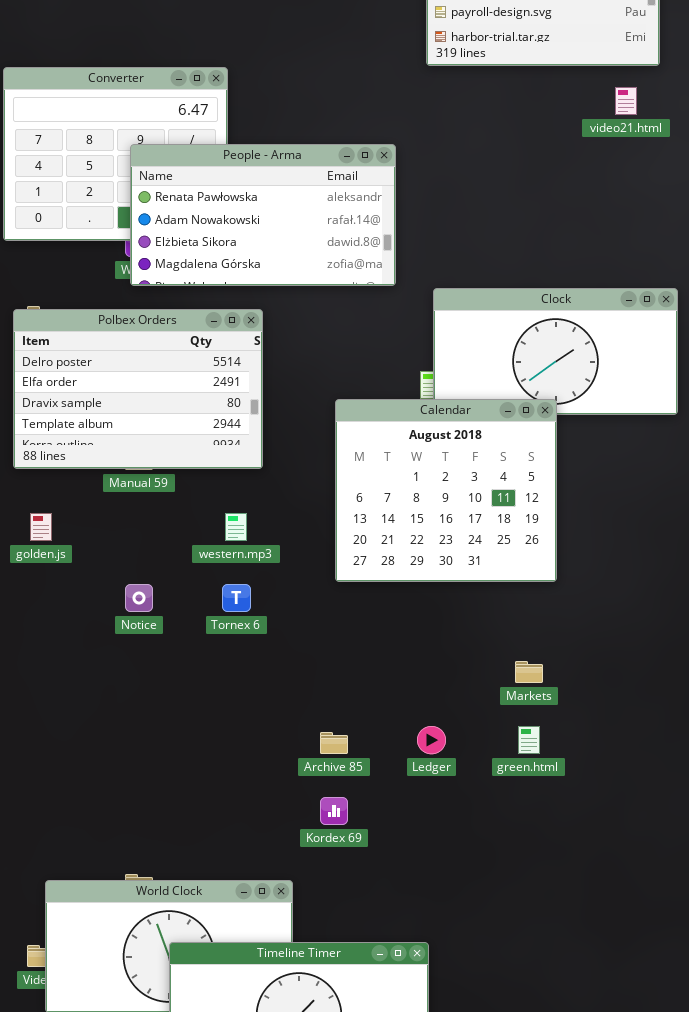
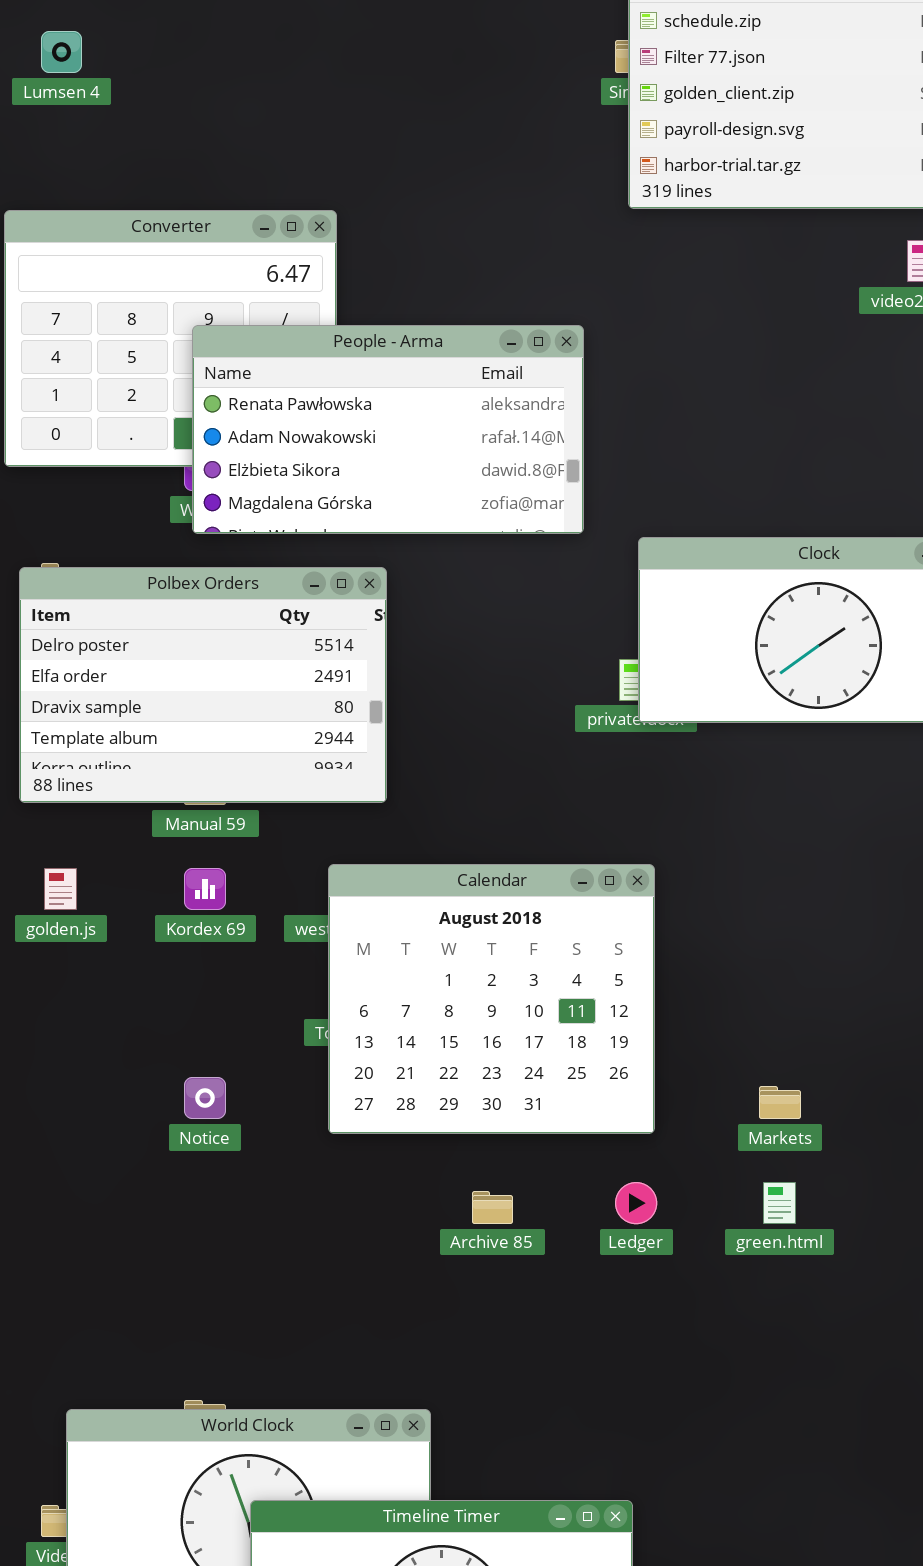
Calendar: [335,399,557,582] -> [328,864,655,1134], moved
Notice: [125,584,153,612] -> [184,1077,226,1119], moved
Kordex 69: [320,797,348,825] -> [184,868,226,910], moved

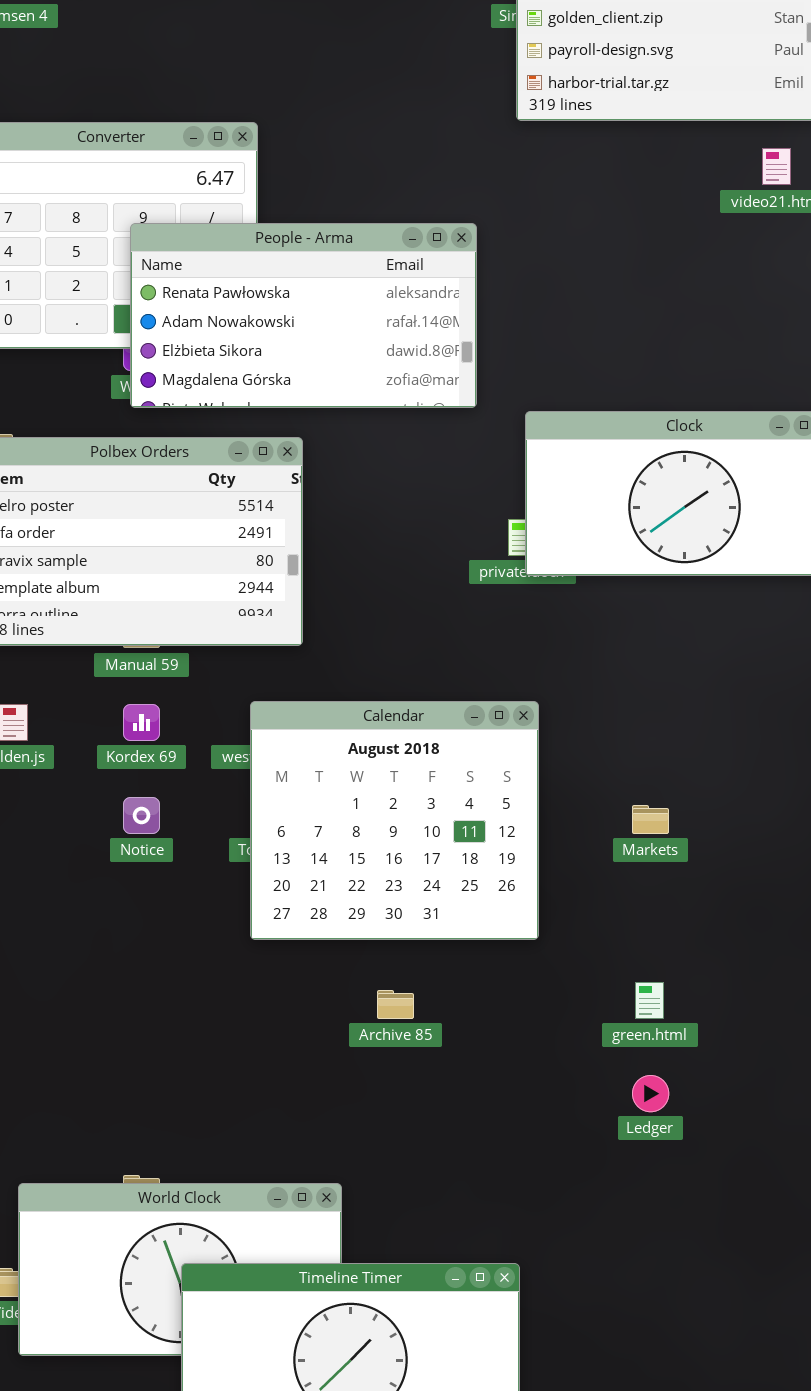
Notice: [184,1077,226,1119] -> [123,797,160,834], moved
Markets: [759,1086,801,1119] -> [632,805,669,834], moved
Ledger: [615,1182,657,1224] -> [632,1075,669,1112], moved

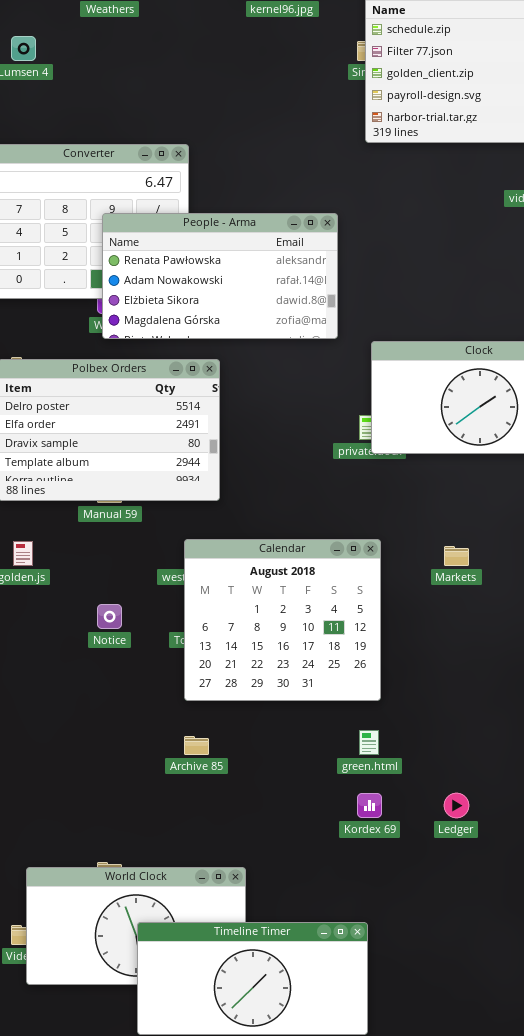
Kordex 69: [123,704,160,741] -> [357,793,382,818], moved
Markets: [632,805,669,834] -> [444,546,469,566], moved
green.html: [635,982,664,1019] -> [359,730,379,755], moved
Archive 85: [377,990,414,1019] -> [184,736,209,755], moved

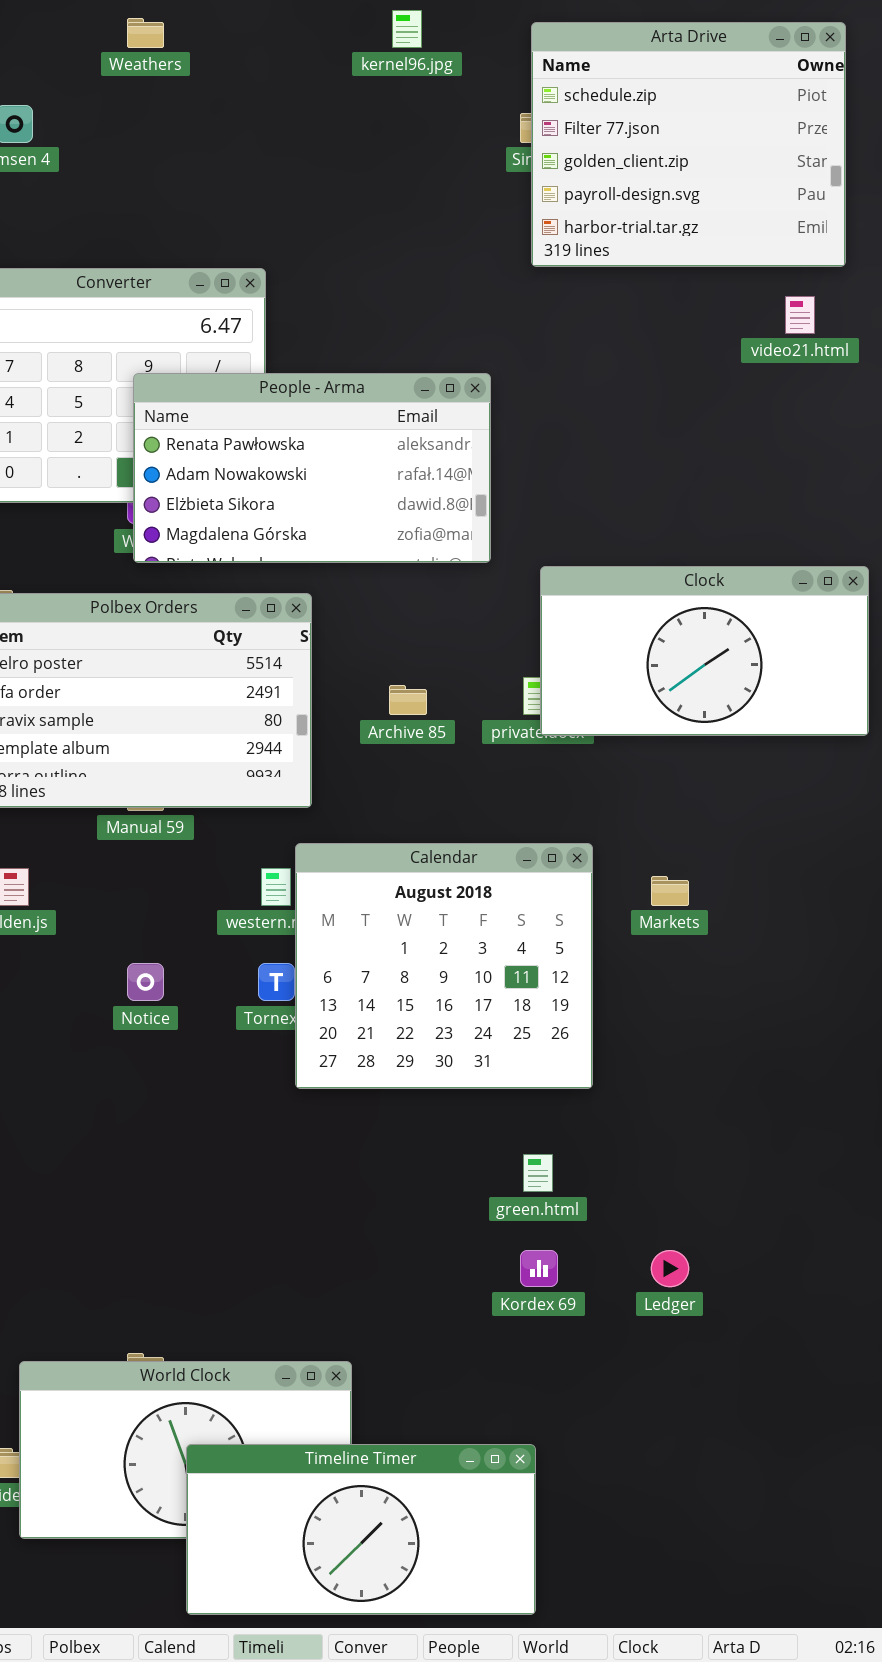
Calendar: [184,539,381,701] -> [295,843,593,1089], moved
Archive 85: [184,736,209,755] -> [389,685,427,715], moved

